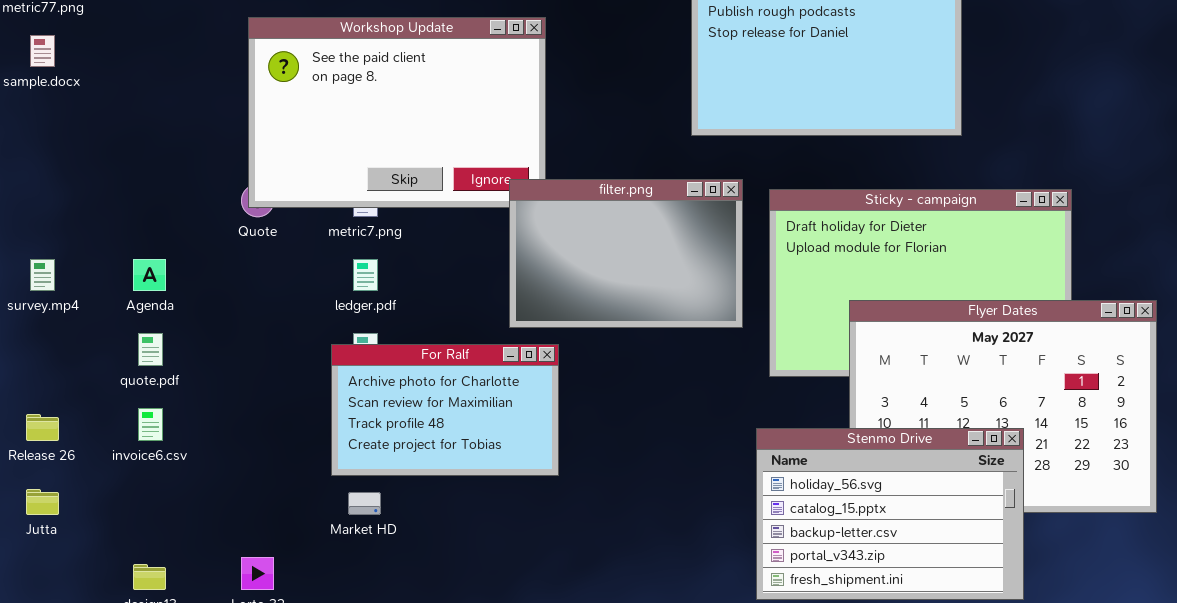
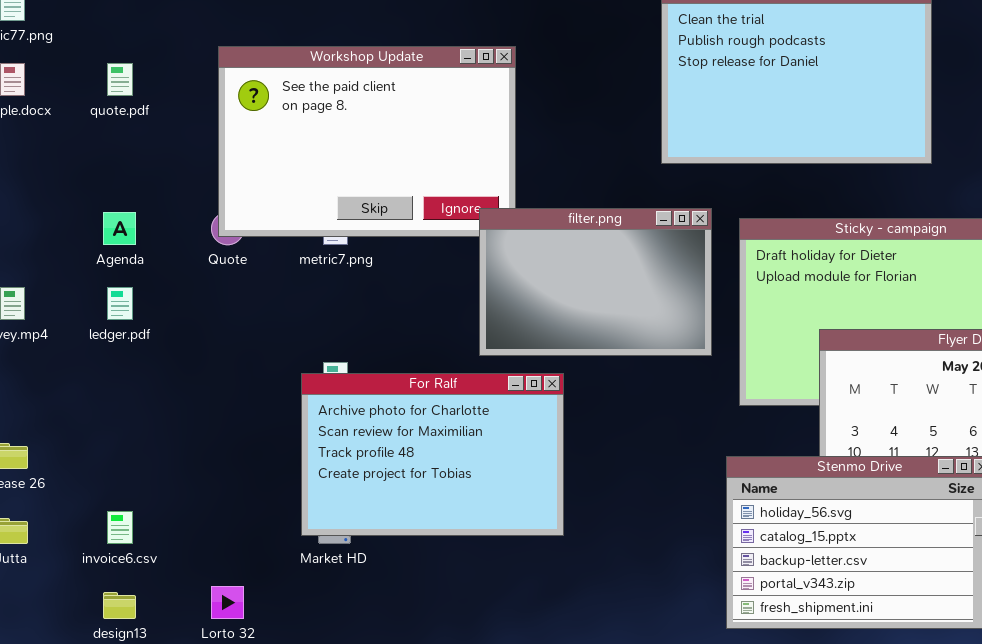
Agenda: [133,259,166,291] -> [103,212,136,245], moved
ledger.pdf: [353,259,378,291] -> [107,287,133,320], moved
quote.pdf: [138,333,163,366] -> [107,63,133,96], moved
For Ralf: [331,344,559,476] -> [301,373,564,536], resized
invoice6.csv: [138,408,163,441] -> [107,511,133,544], moved

